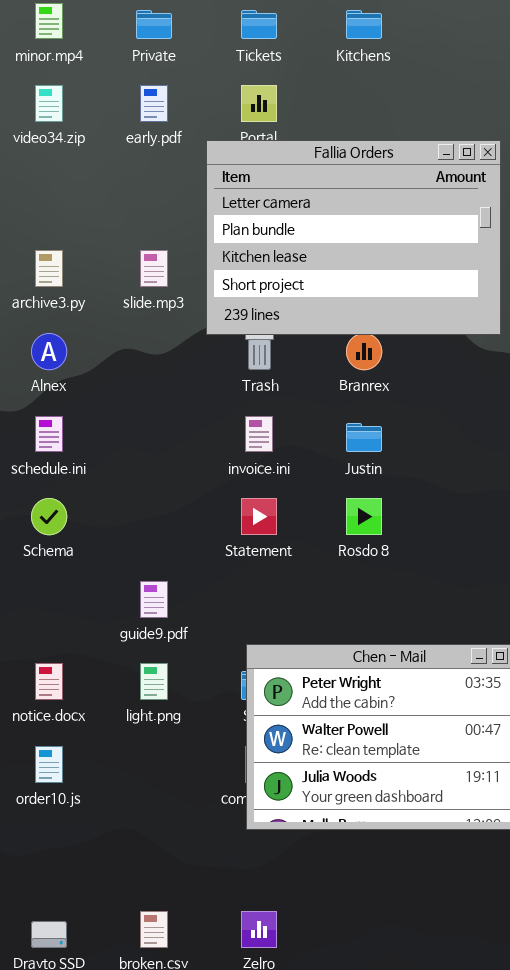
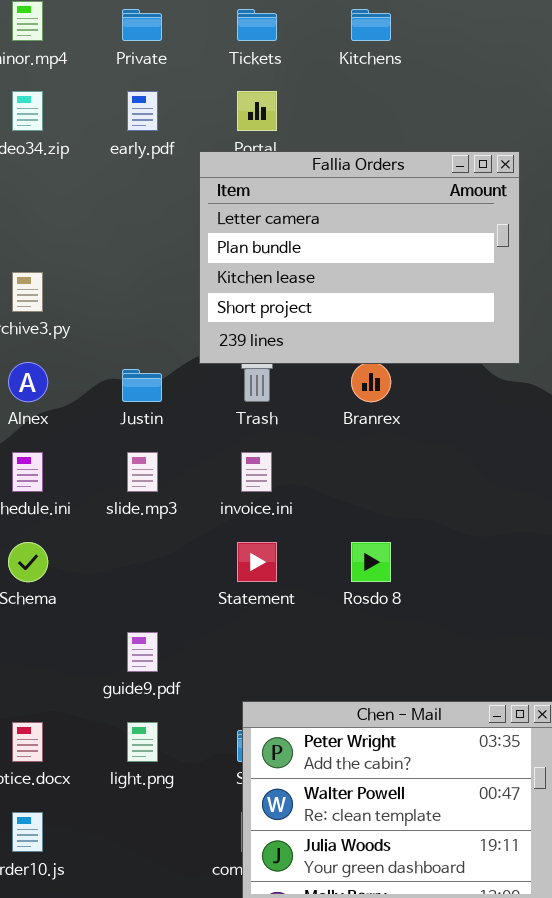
slide.mp3: [140,250,168,287] -> [127,452,158,492], moved
Justin: [346,423,382,452] -> [122,369,162,402], moved

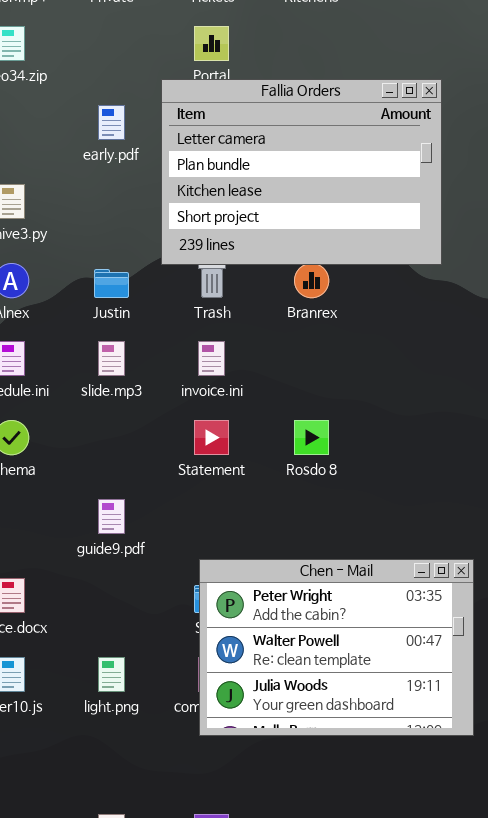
early.pdf: [127,91,158,131] -> [98,105,125,140], moved
light.png: [127,722,158,762] -> [98,657,125,692], moved

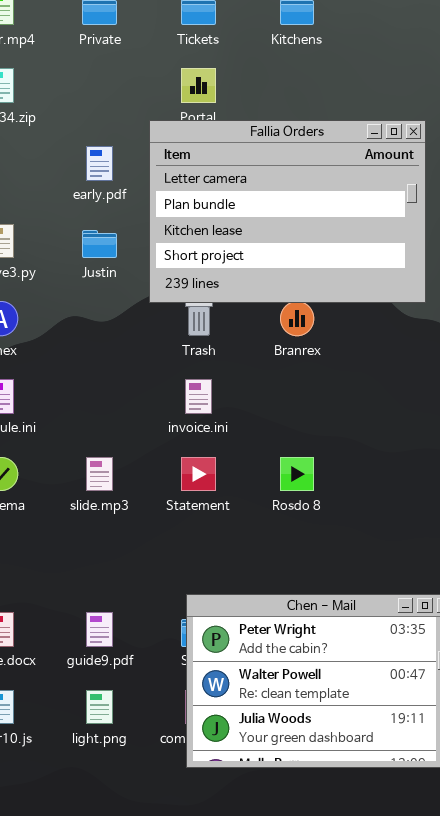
Justin: [94,269,129,298] -> [82,230,117,258], moved
slide.mp3: [98,341,125,376] -> [86,457,113,491], moved
guide9.pdf: [98,499,125,534] -> [86,612,113,647], moved

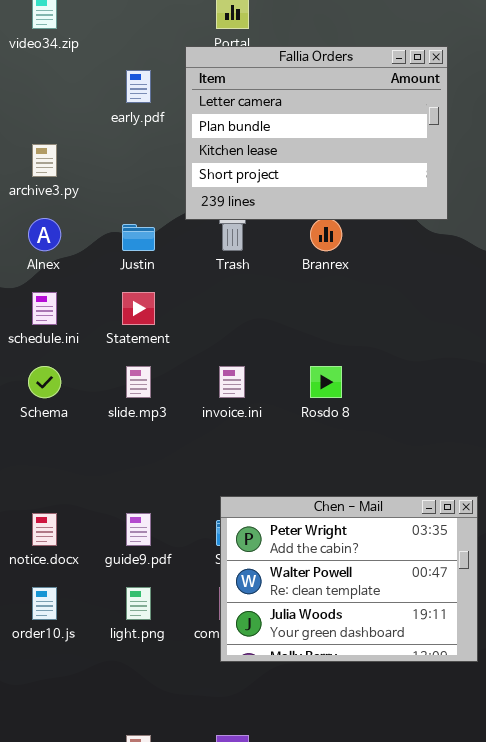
Justin: [82,230,117,258] -> [122,224,155,251], moved
invoice.ini: [185,379,212,414] -> [219,366,245,398], moved
Statement: [181,457,216,491] -> [122,292,155,325], moved

